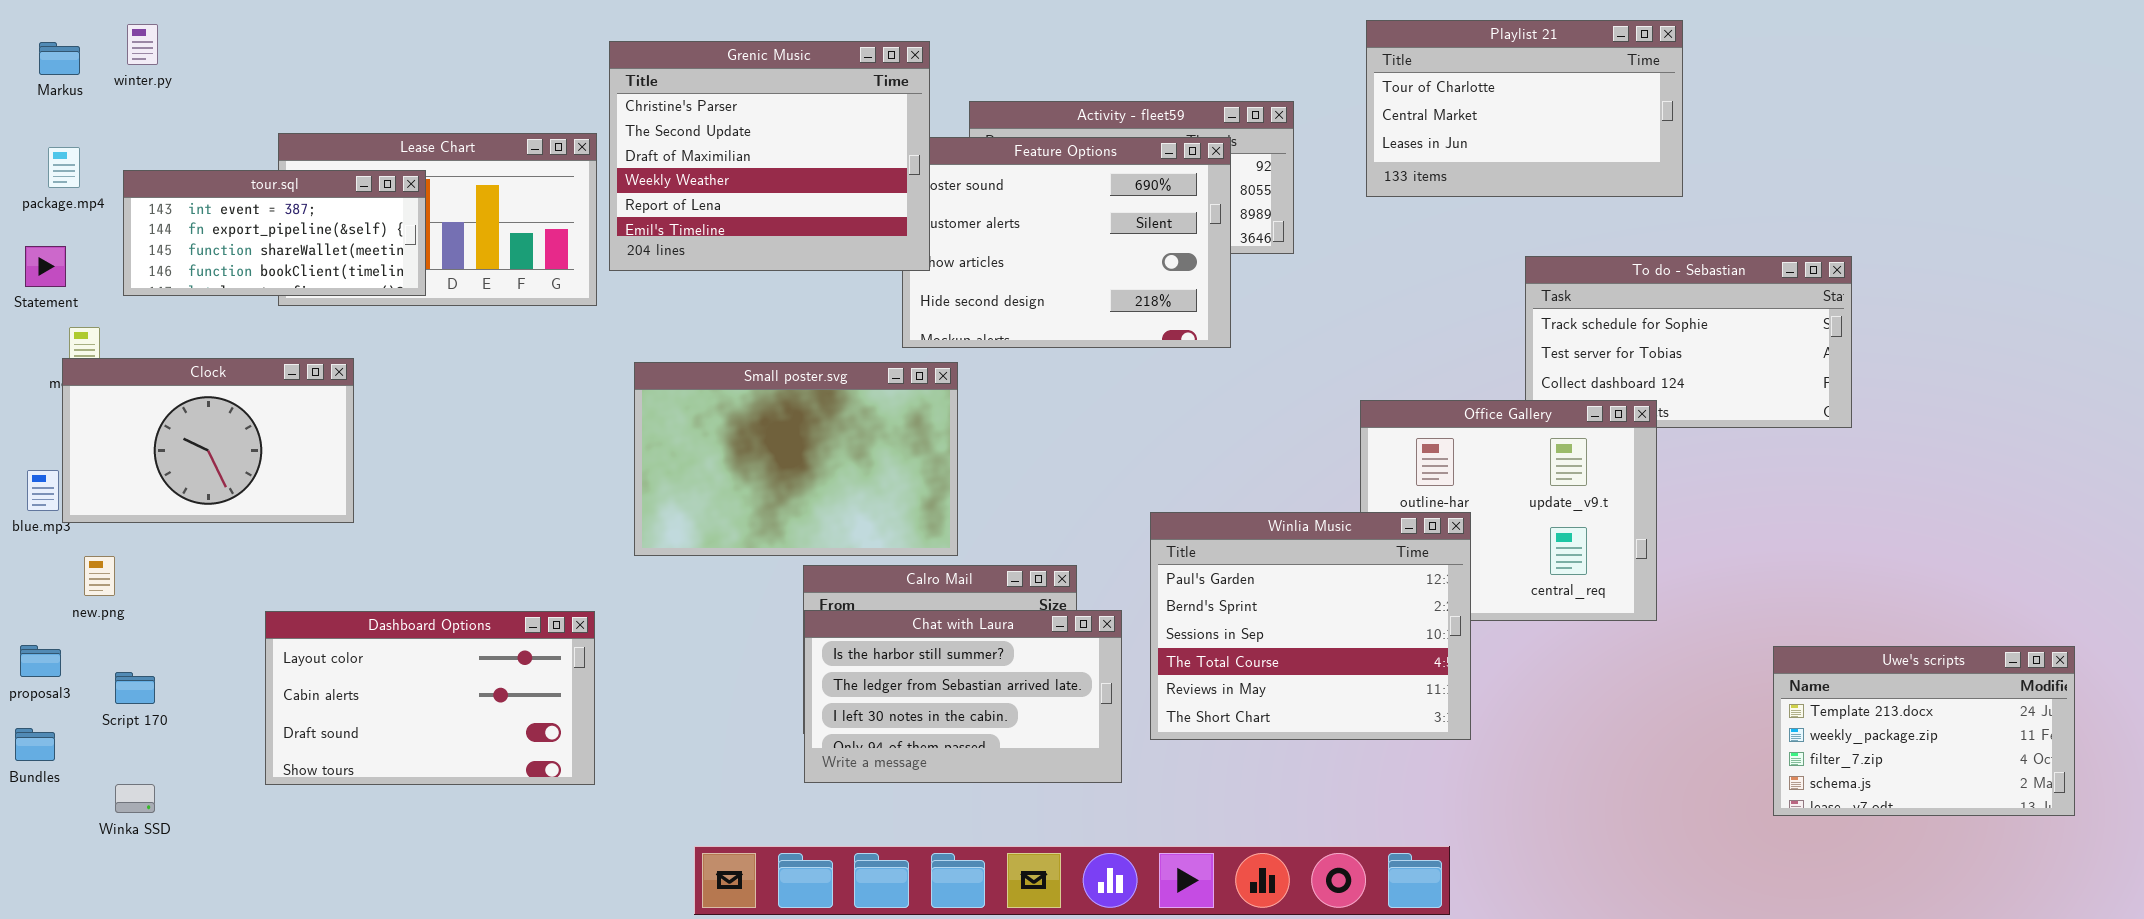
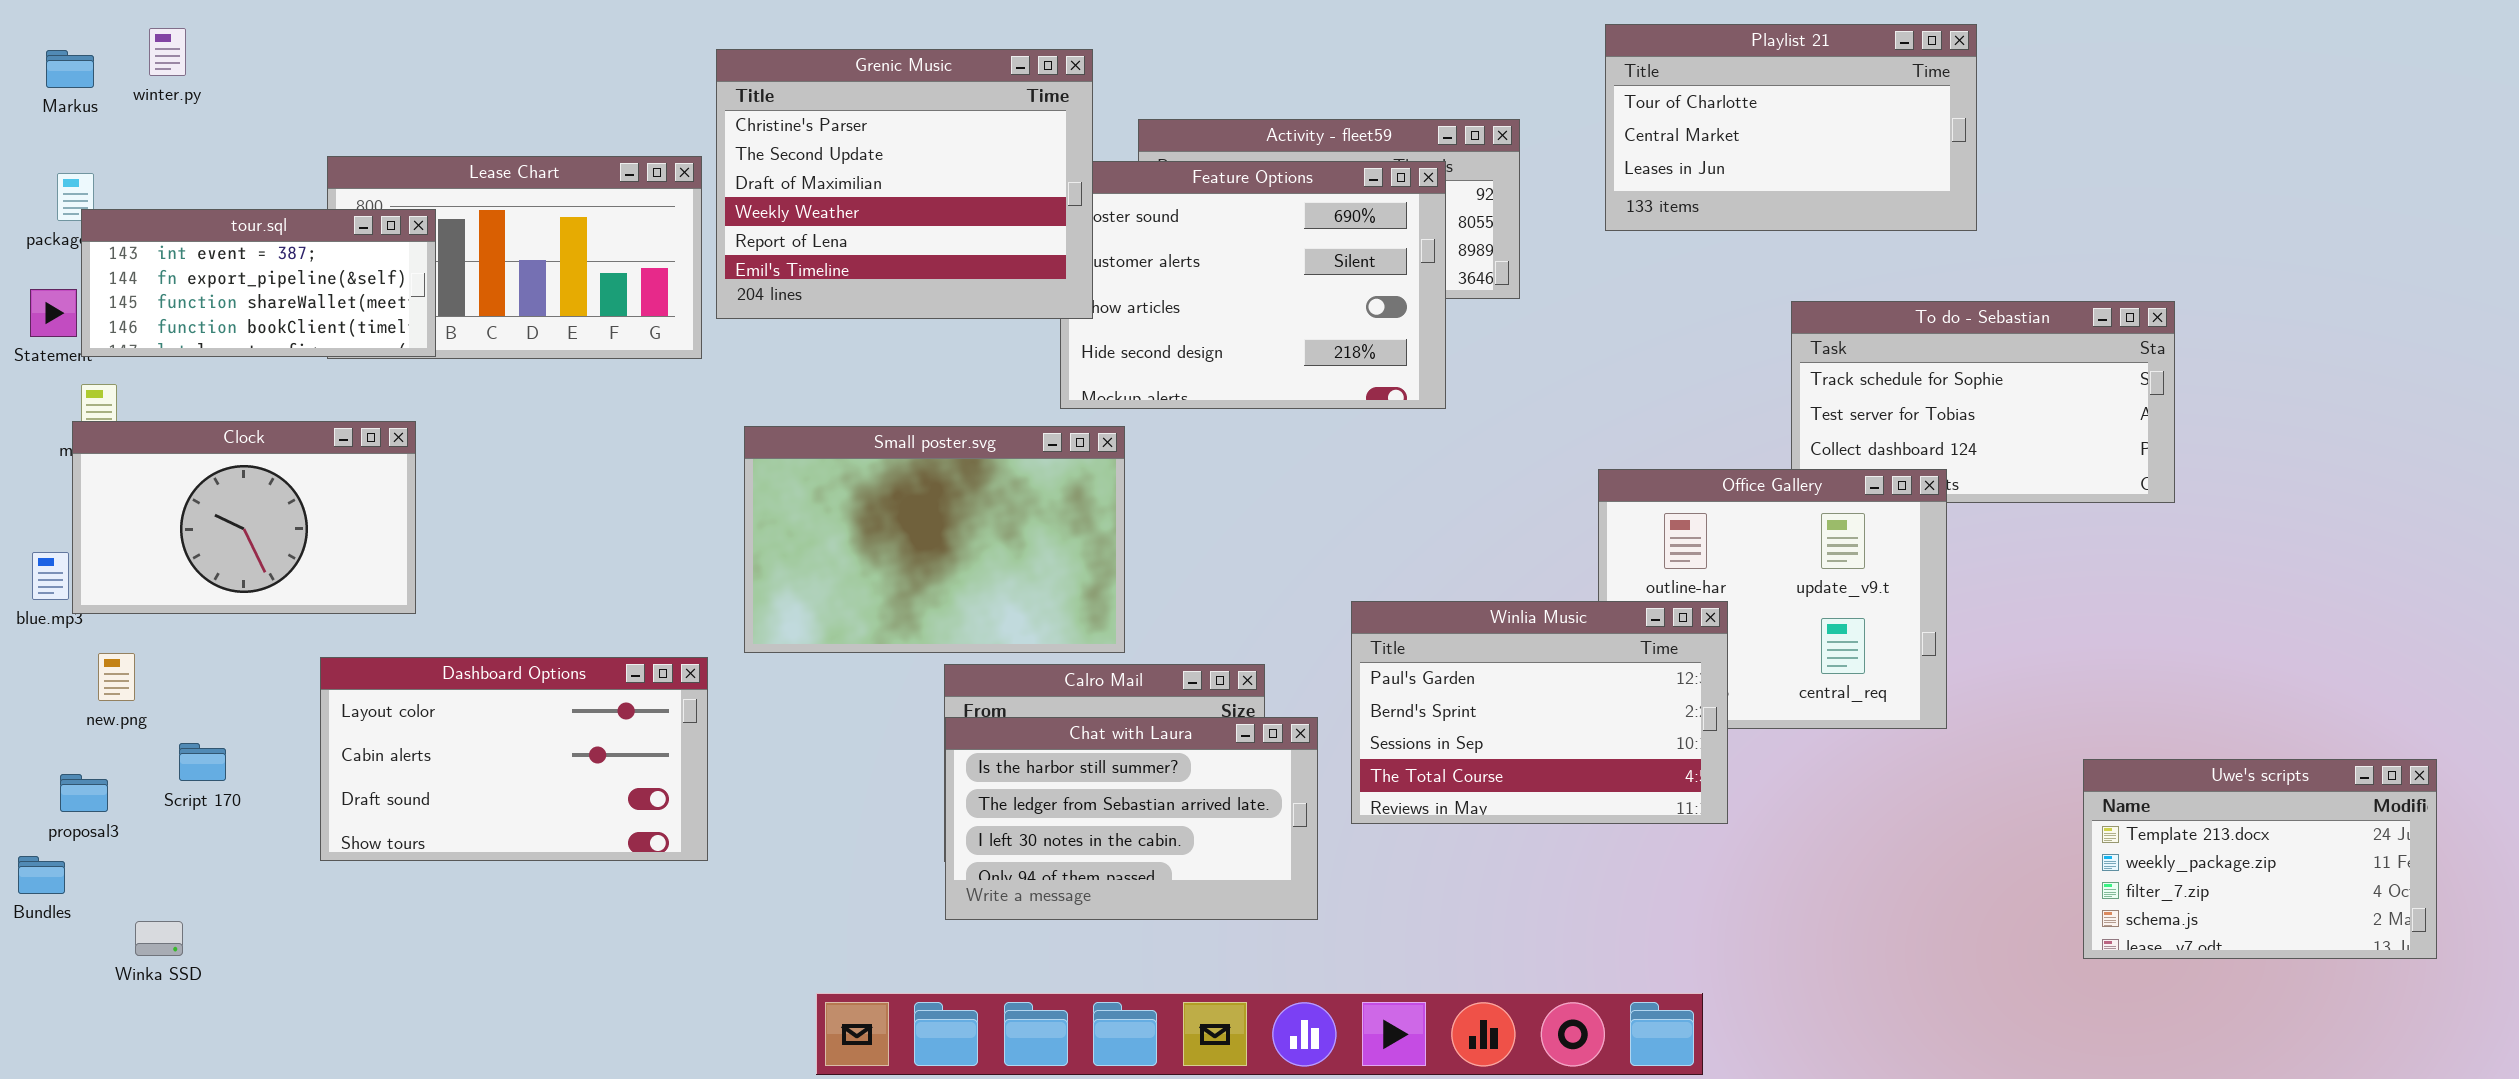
tour.sql: [123,170,426,296] -> [81,209,436,357], moved
Winlia Music: [1150,512,1471,740] -> [1351,601,1728,824], resized
Dashboard Options: [265,611,595,785] -> [320,657,708,861], moved
proposal3: [20,645,61,677] -> [60,774,108,812], moved
Script 170: [115,672,155,704] -> [179,743,226,781], moved

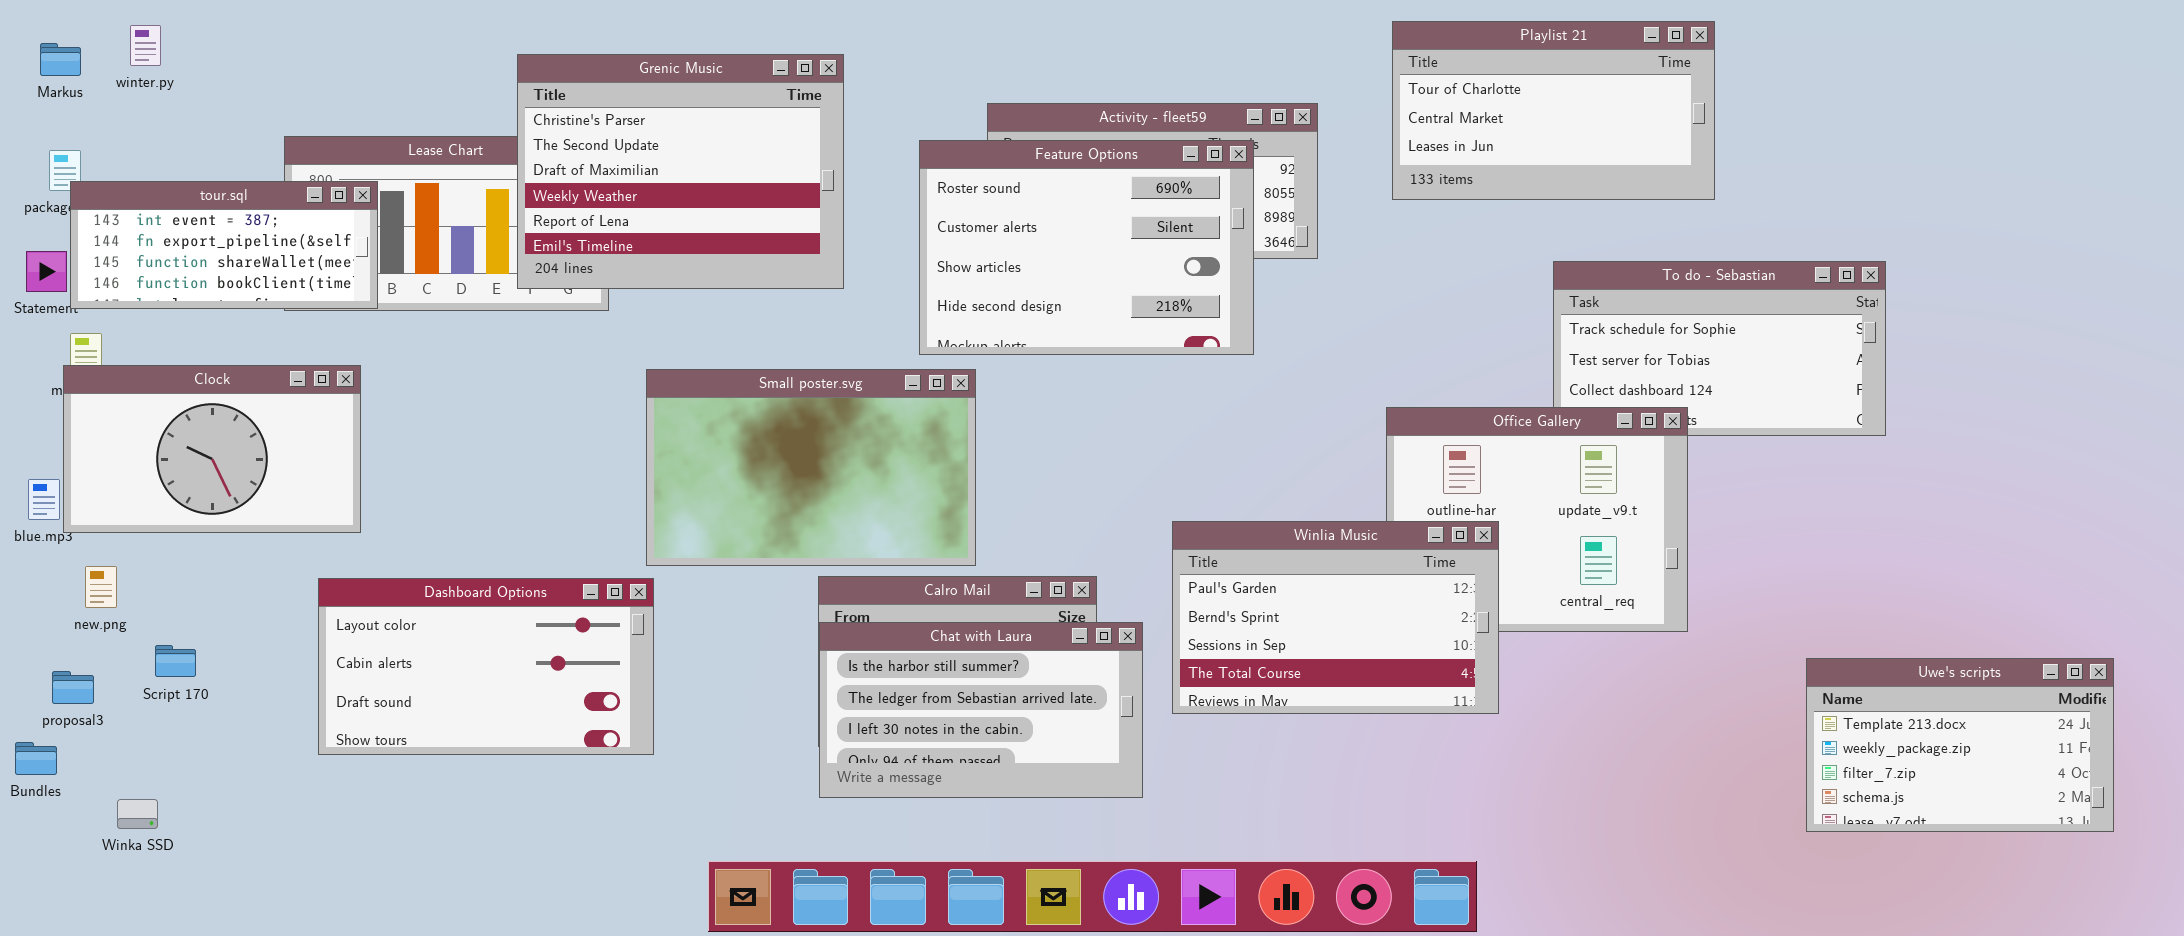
Grenic Music: [716,49,1093,319] -> [517,54,844,289], moved
Dashboard Options: [320,657,708,861] -> [318,578,654,755], moved

